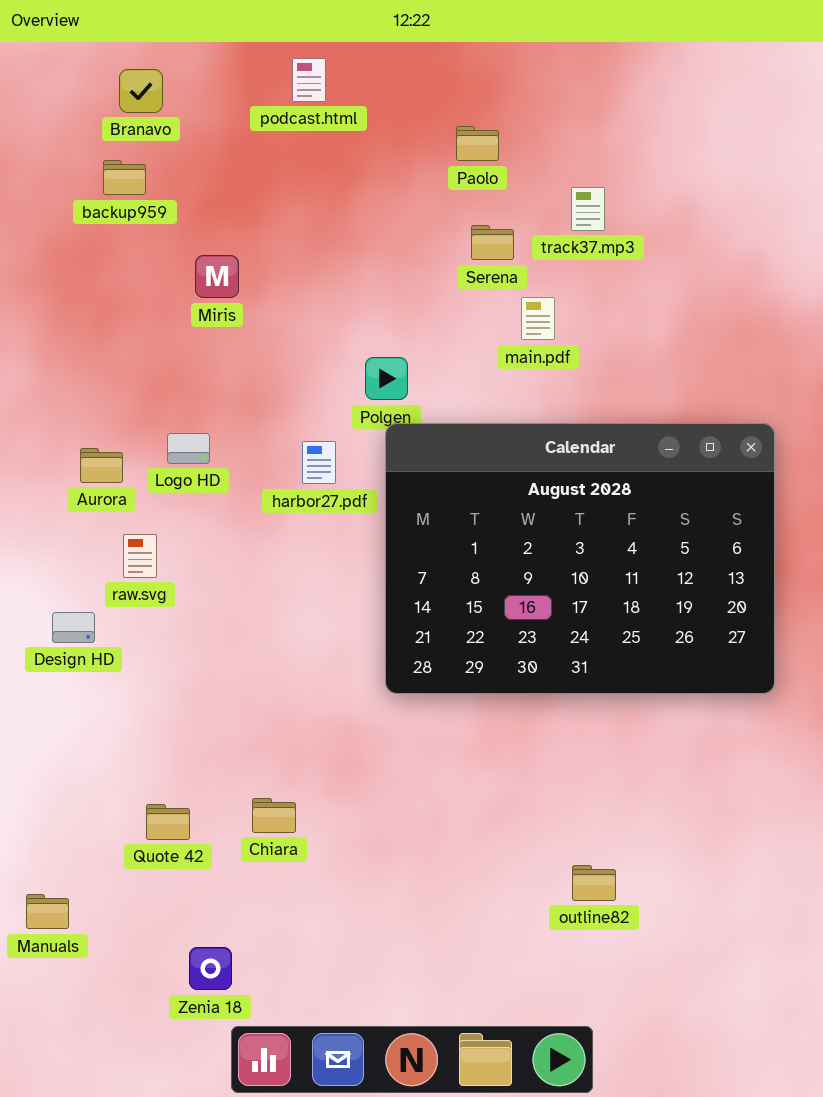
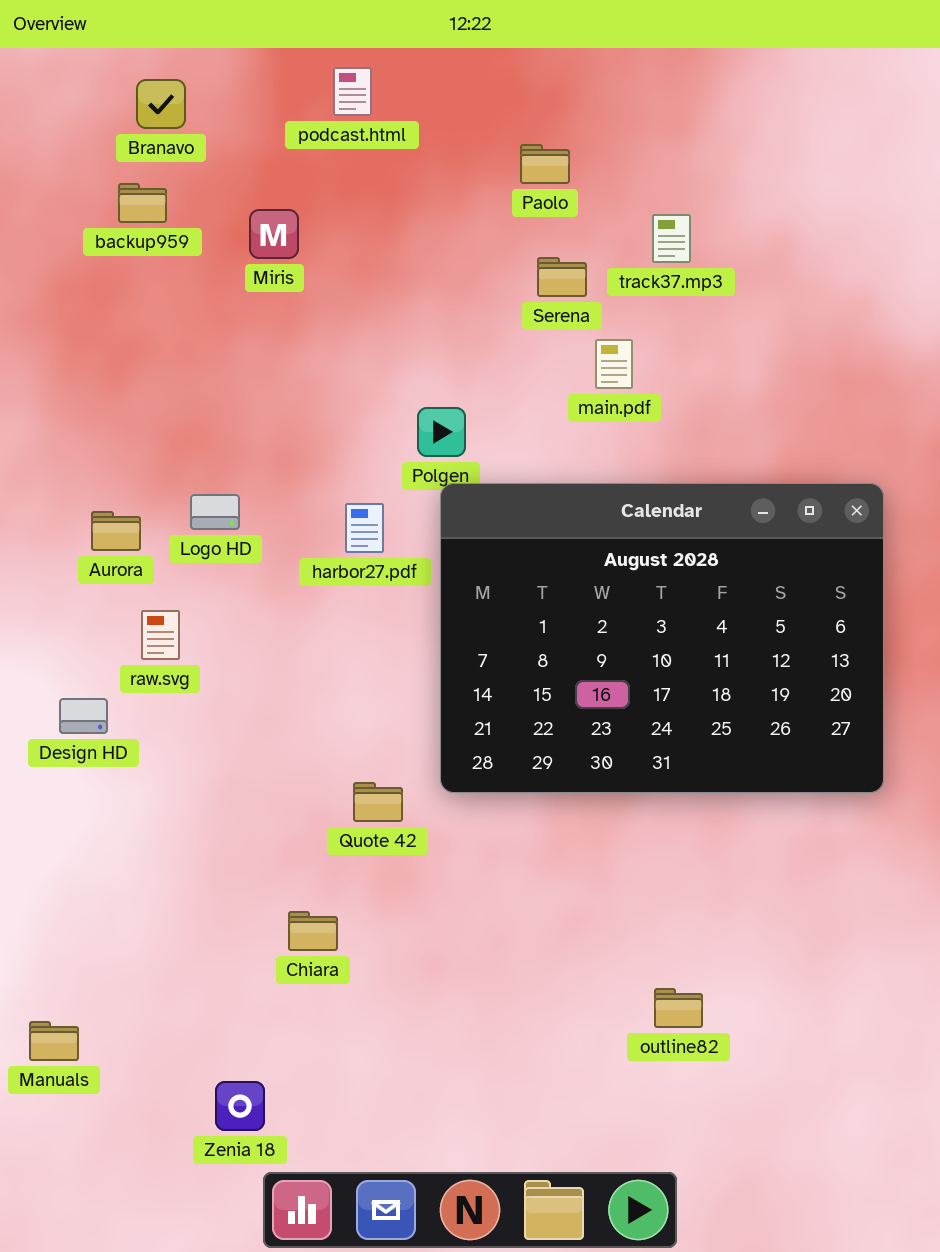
Miris: [195,255,239,298] -> [249,209,299,259], moved
Quote 42: [146,804,190,840] -> [353,782,403,822], moved

